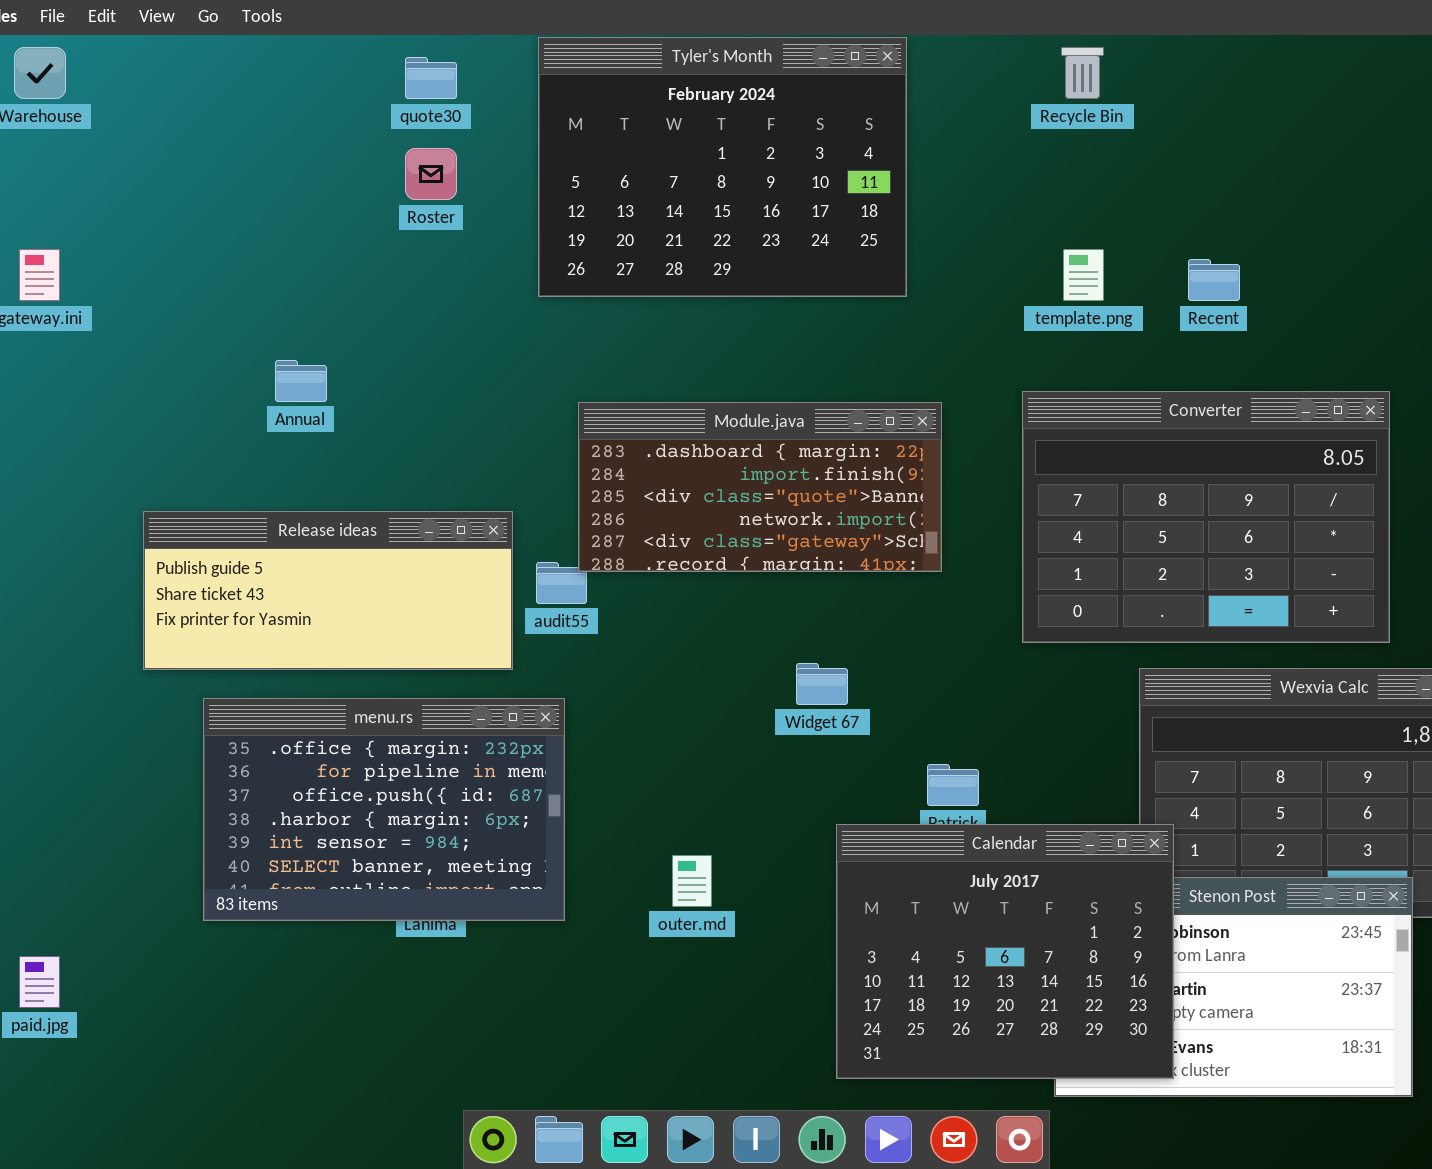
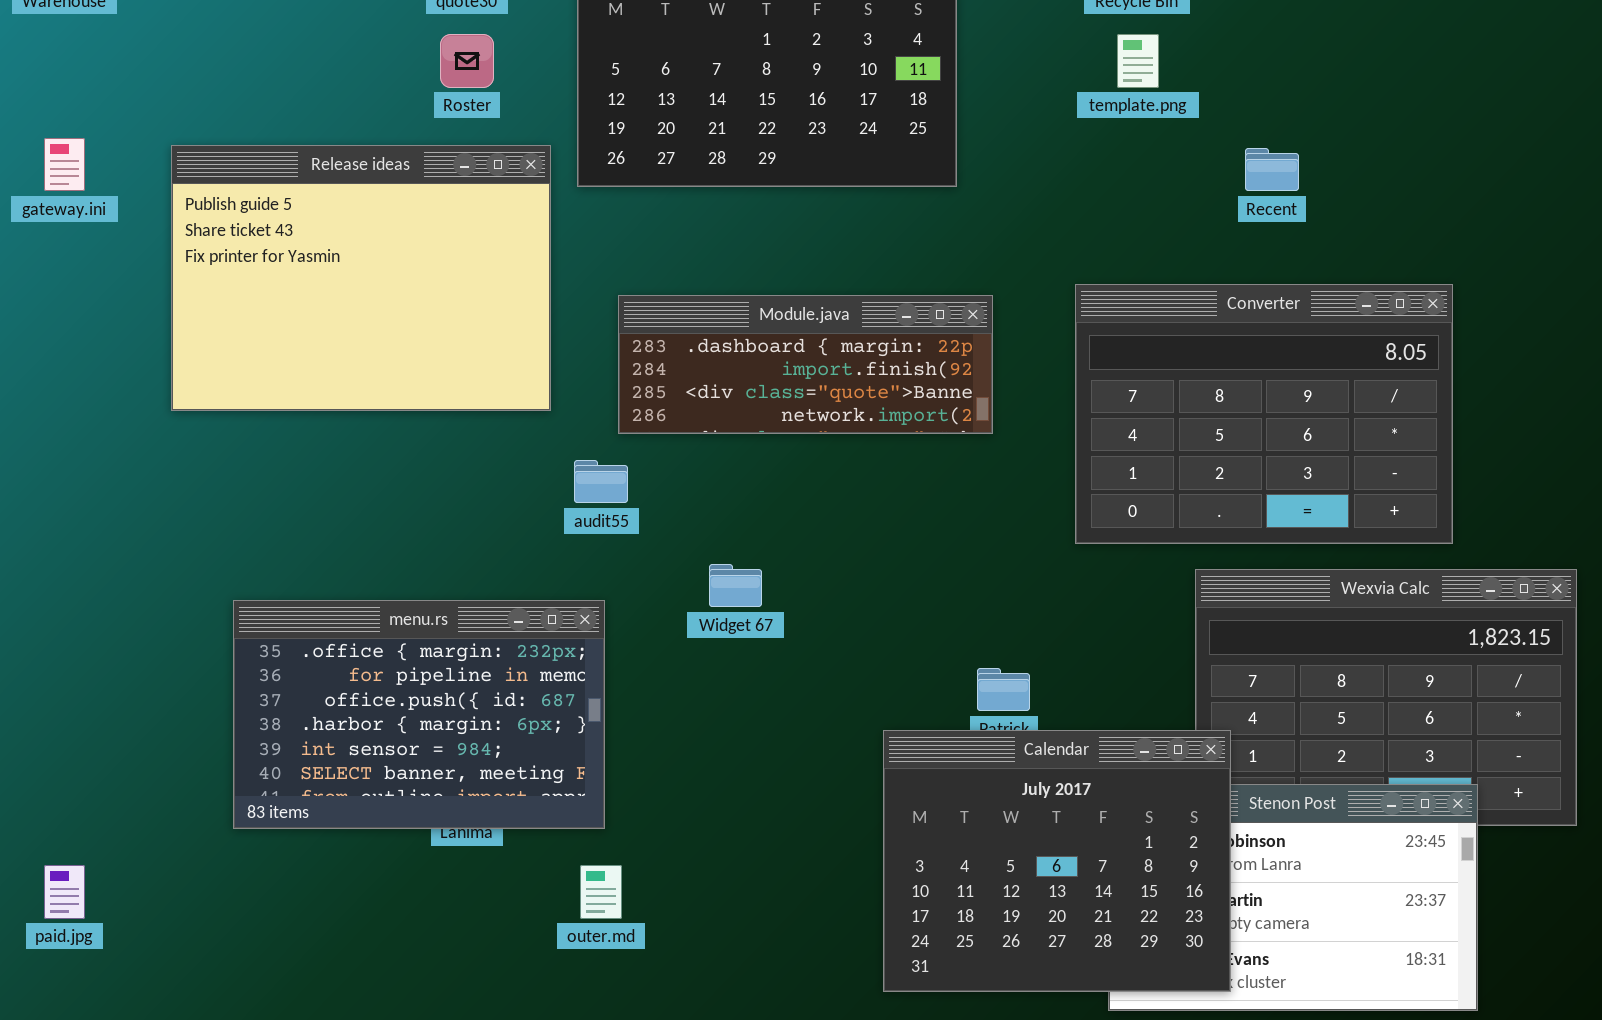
template.png: [1063,249,1104,301] -> [1117,34,1159,88], moved
Module.java: [578,402,942,572] -> [618,295,993,434], resized
Release ideas: [143,511,513,670] -> [171,145,551,411], moved, resized
Widget 67: [796,663,848,705] -> [709,564,762,607], moved
outer.md: [672,855,712,907] -> [580,865,622,919], moved

